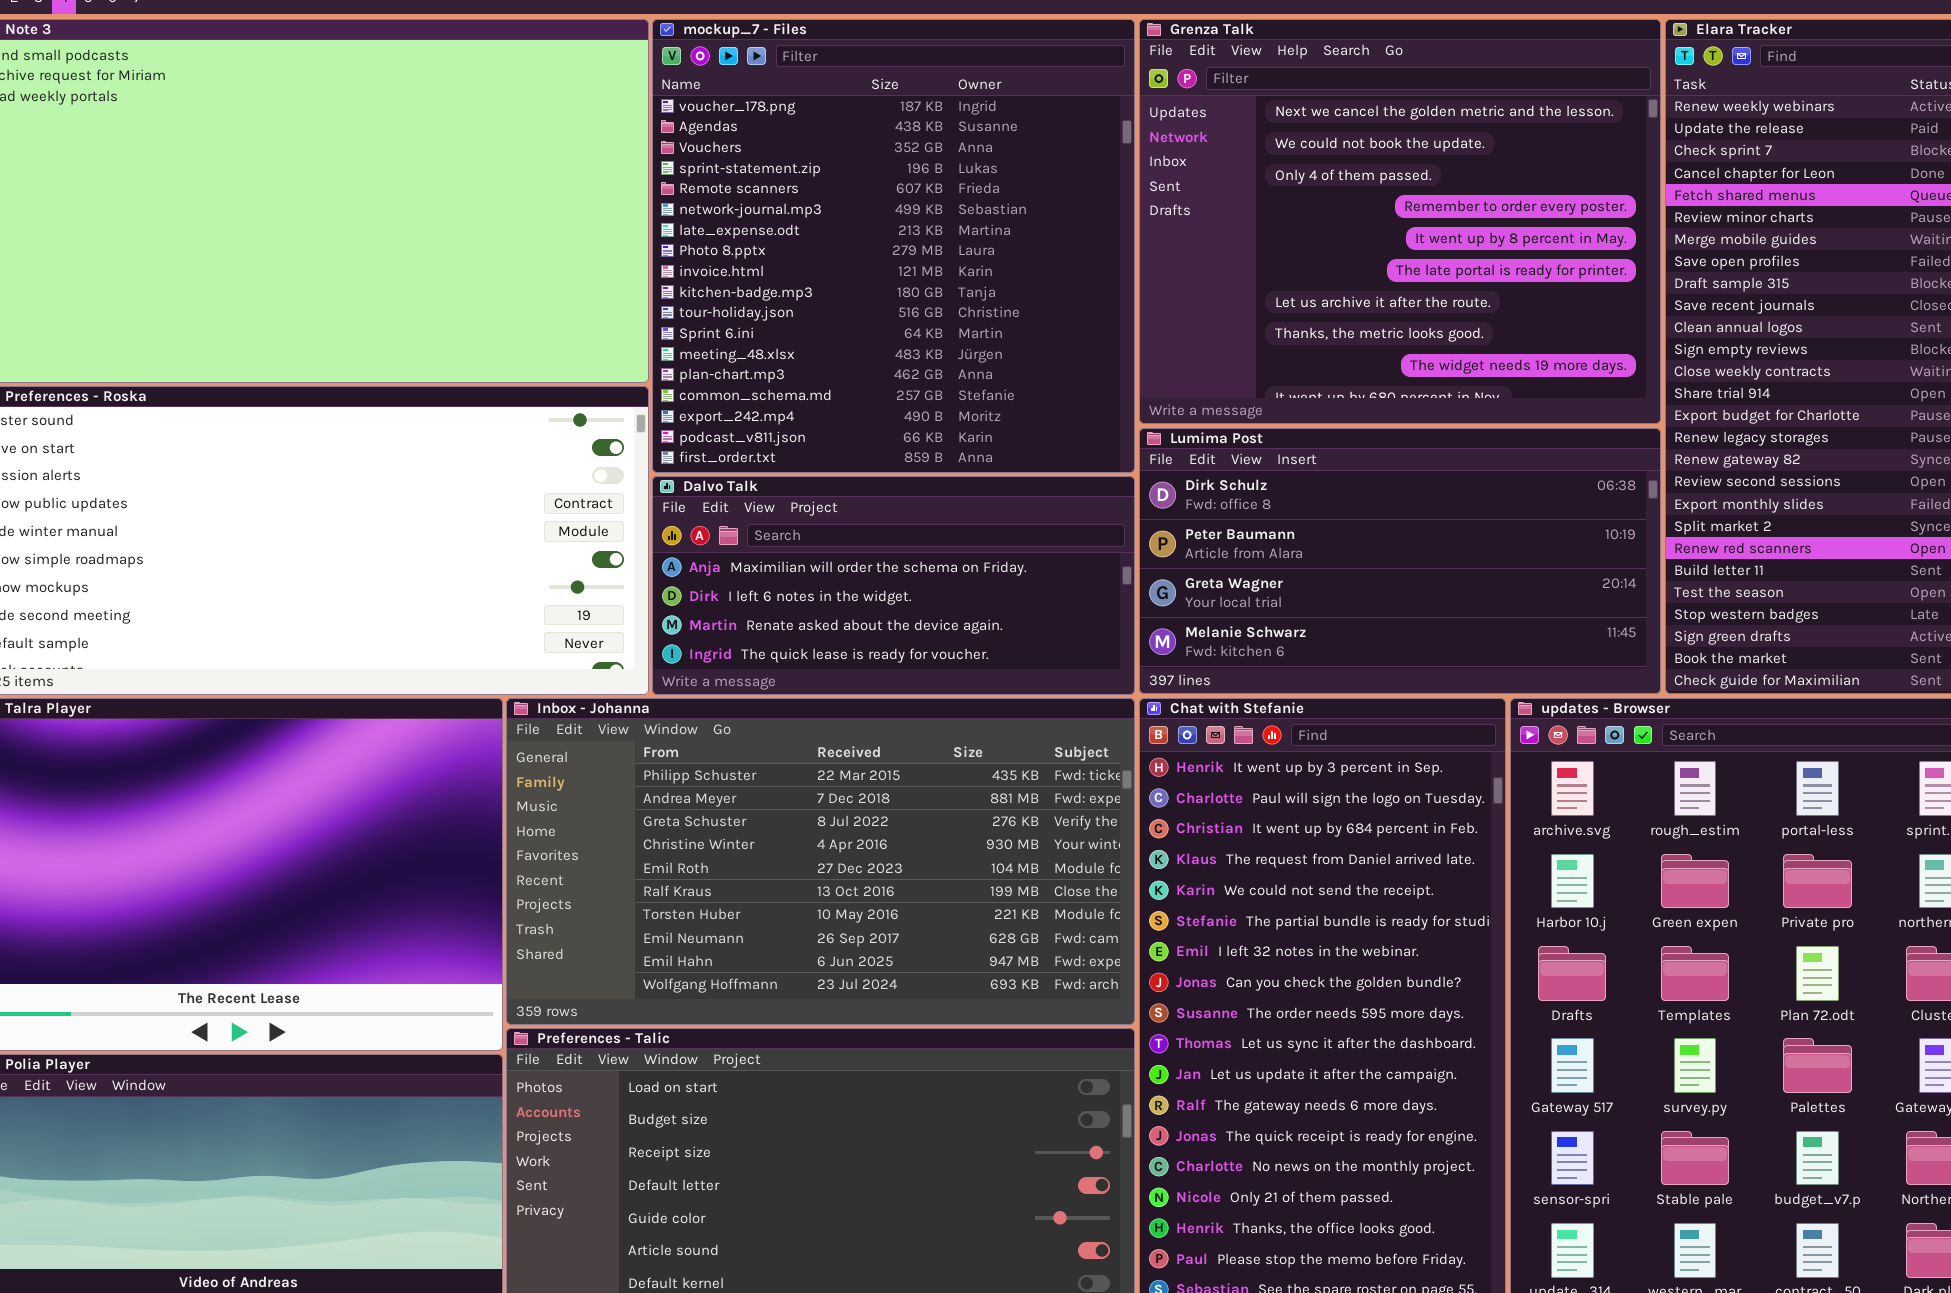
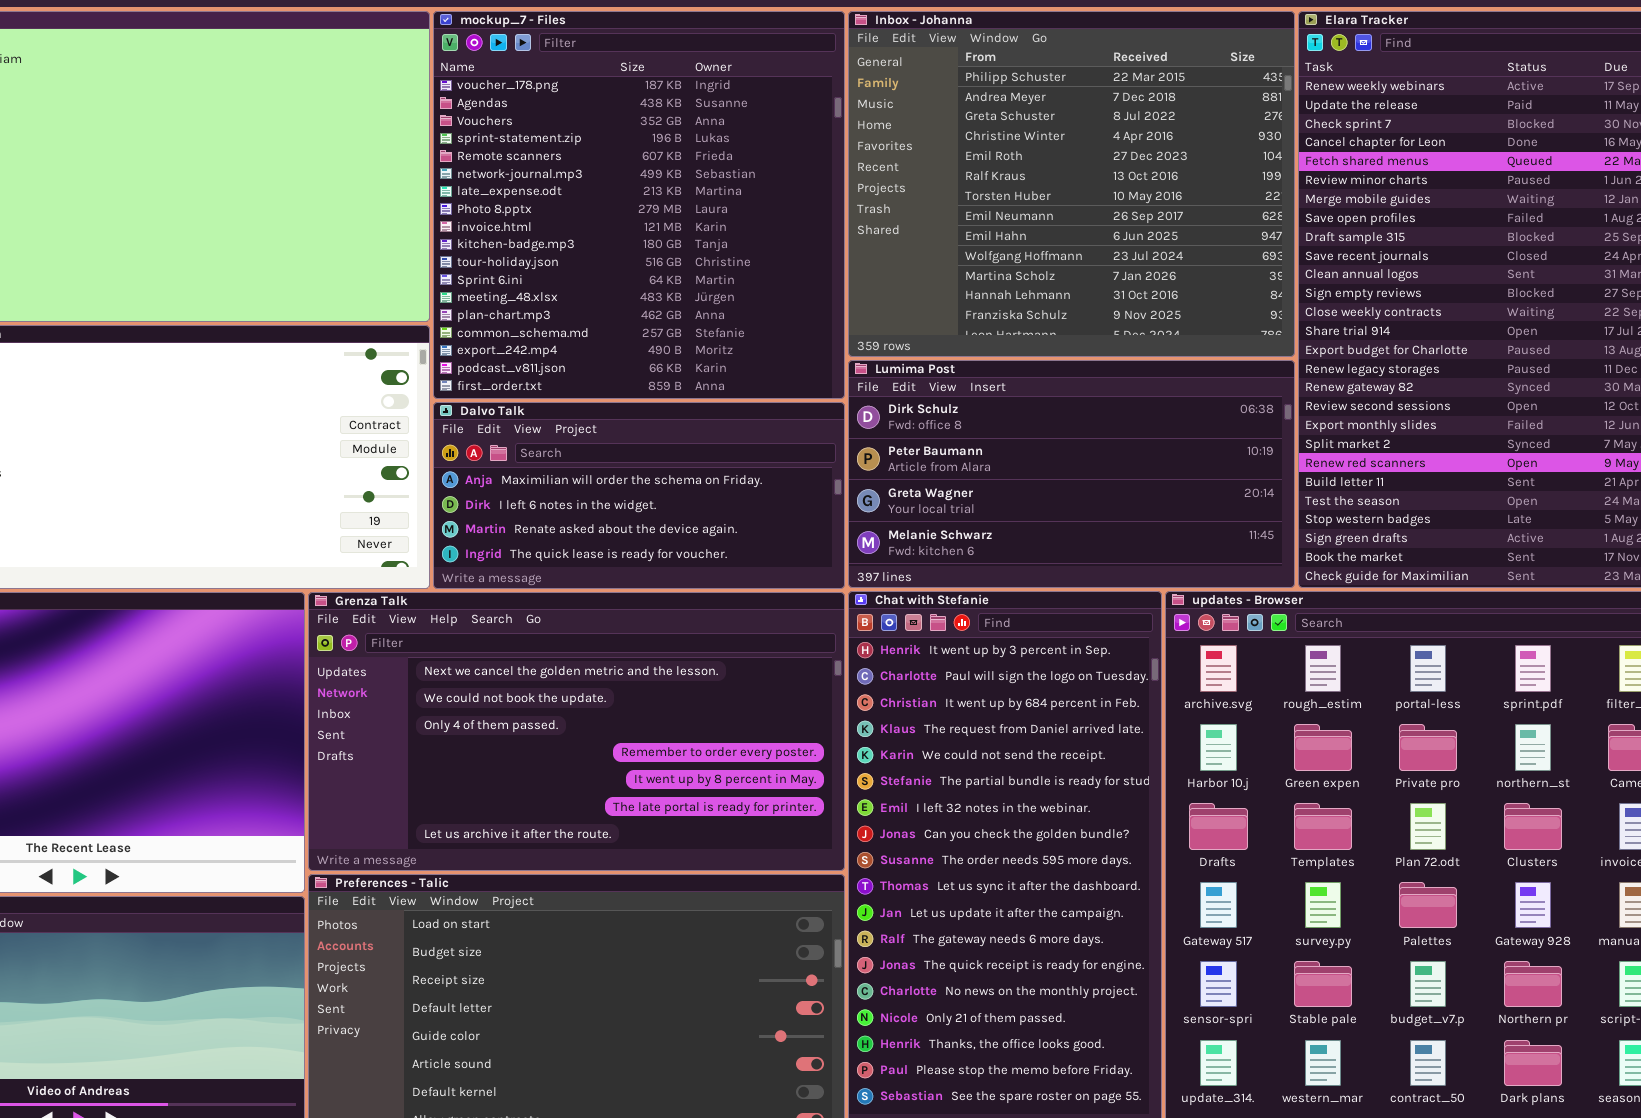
Grenza Talk: [1139,19,1661,424] -> [308,592,845,871], moved, resized
Inbox - Johanna: [506,698,1135,1025] -> [848,11,1295,357], moved, resized

